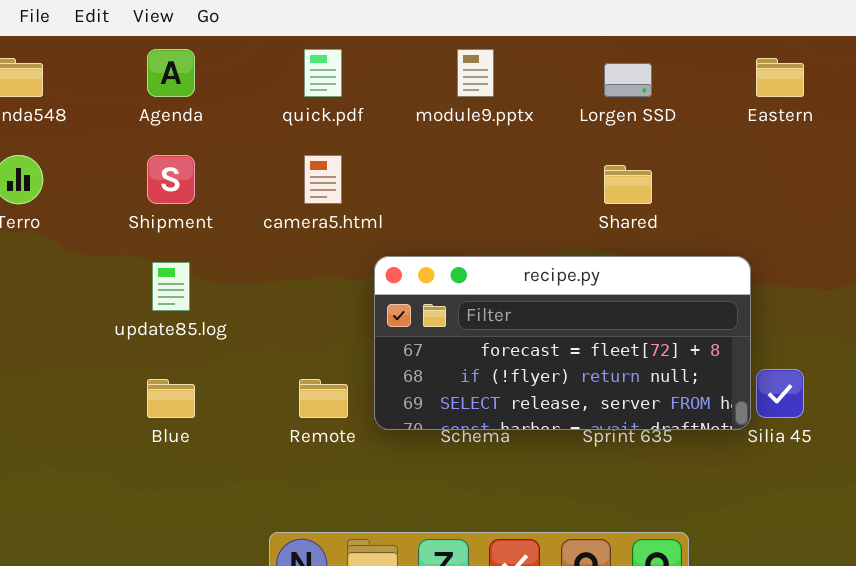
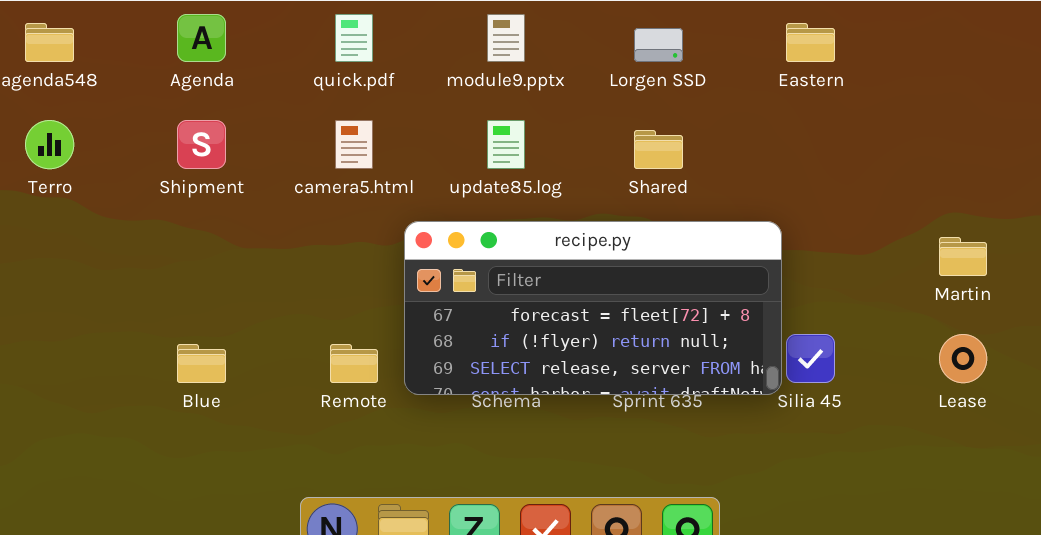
update85.log: [152,262,190,311] -> [487,120,525,169], moved

